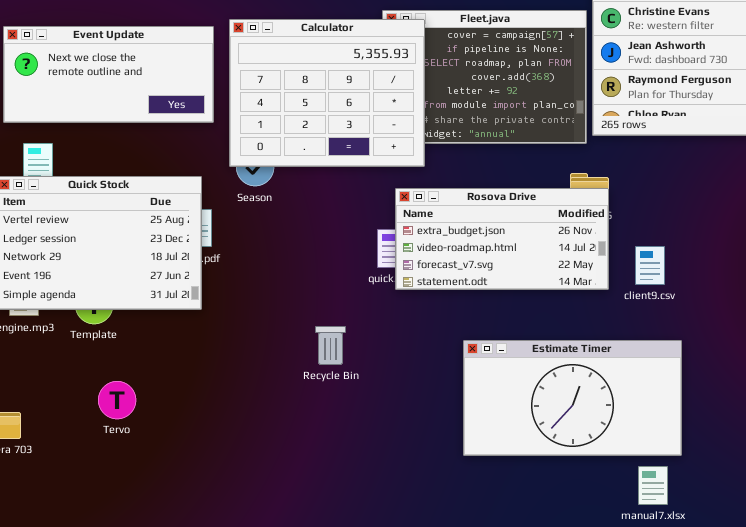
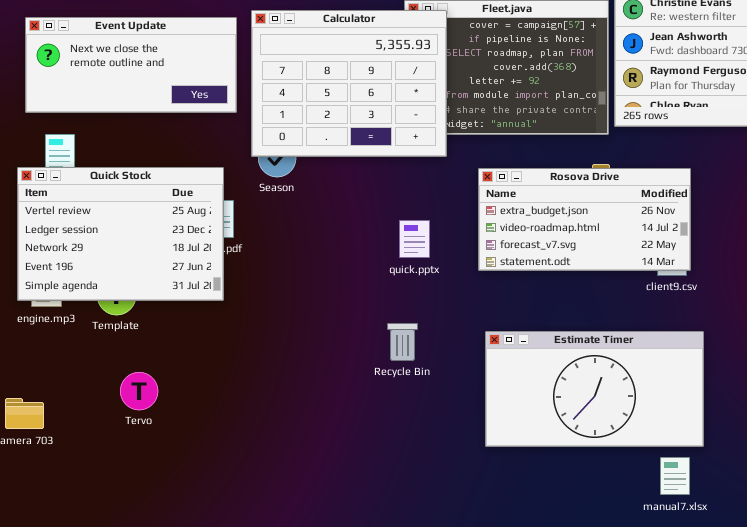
Rosova Drive: [395,188,609,290] -> [478,168,691,271], moved
Recycle Bin: [315,326,346,365] -> [387,323,418,361], moved

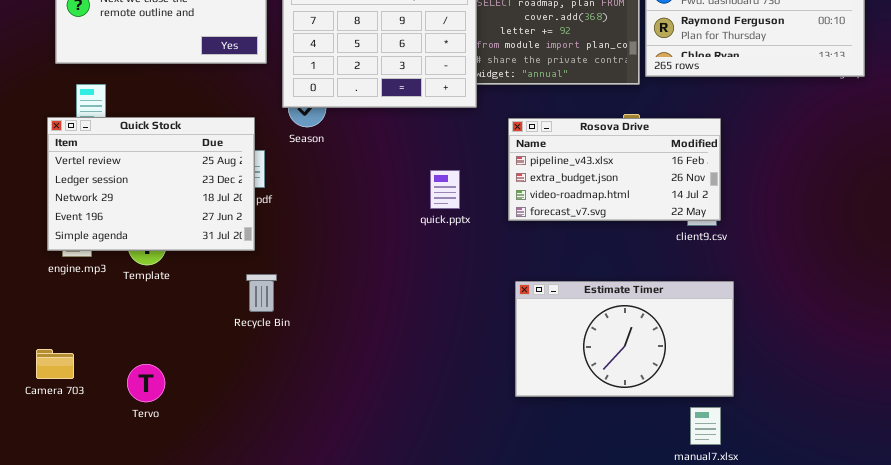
Rosova Drive: [478,168,691,271] -> [508,118,721,221], scrolled up 1 row
Recycle Bin: [387,323,418,361] -> [246,274,277,312], moved
Tervo: [120,372,158,410] -> [127,364,165,402], moved

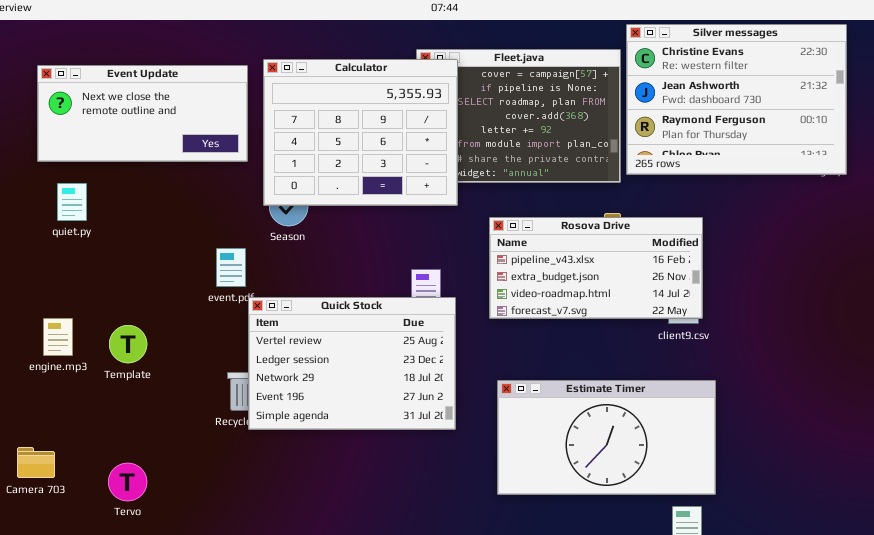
Quick Stock: [47,117,255,251] -> [248,297,456,430], moved

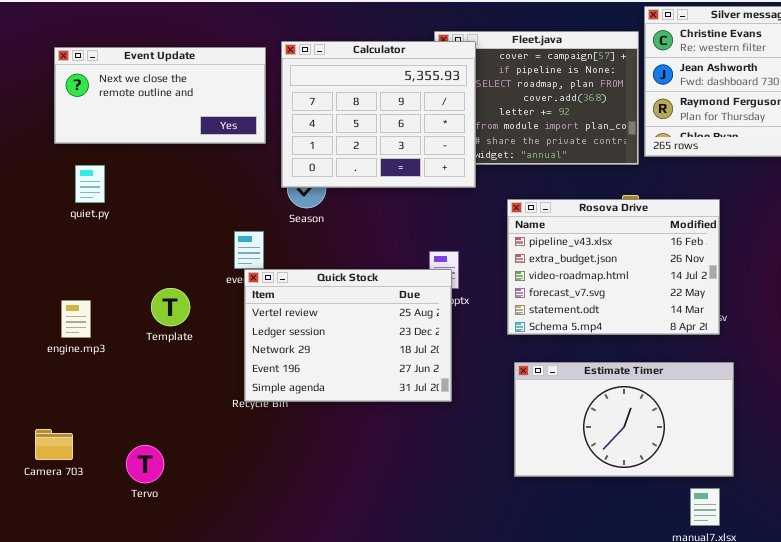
Rosova Drive: [489,217,703,319] -> [507,199,720,335], resized
Quick Stock: [248,297,456,430] -> [244,269,452,402], moved
Template: [109,325,147,363] -> [151,288,190,326], moved

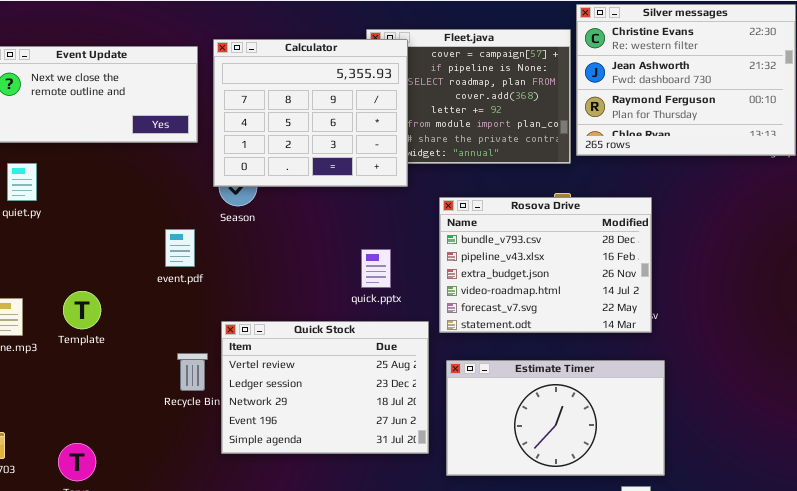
Rosova Drive: [507,199,720,335] -> [439,197,652,333], scrolled up 1 row
Quick Stock: [244,269,452,402] -> [221,321,429,454], moved
Template: [151,288,190,326] -> [63,291,101,329], moved

